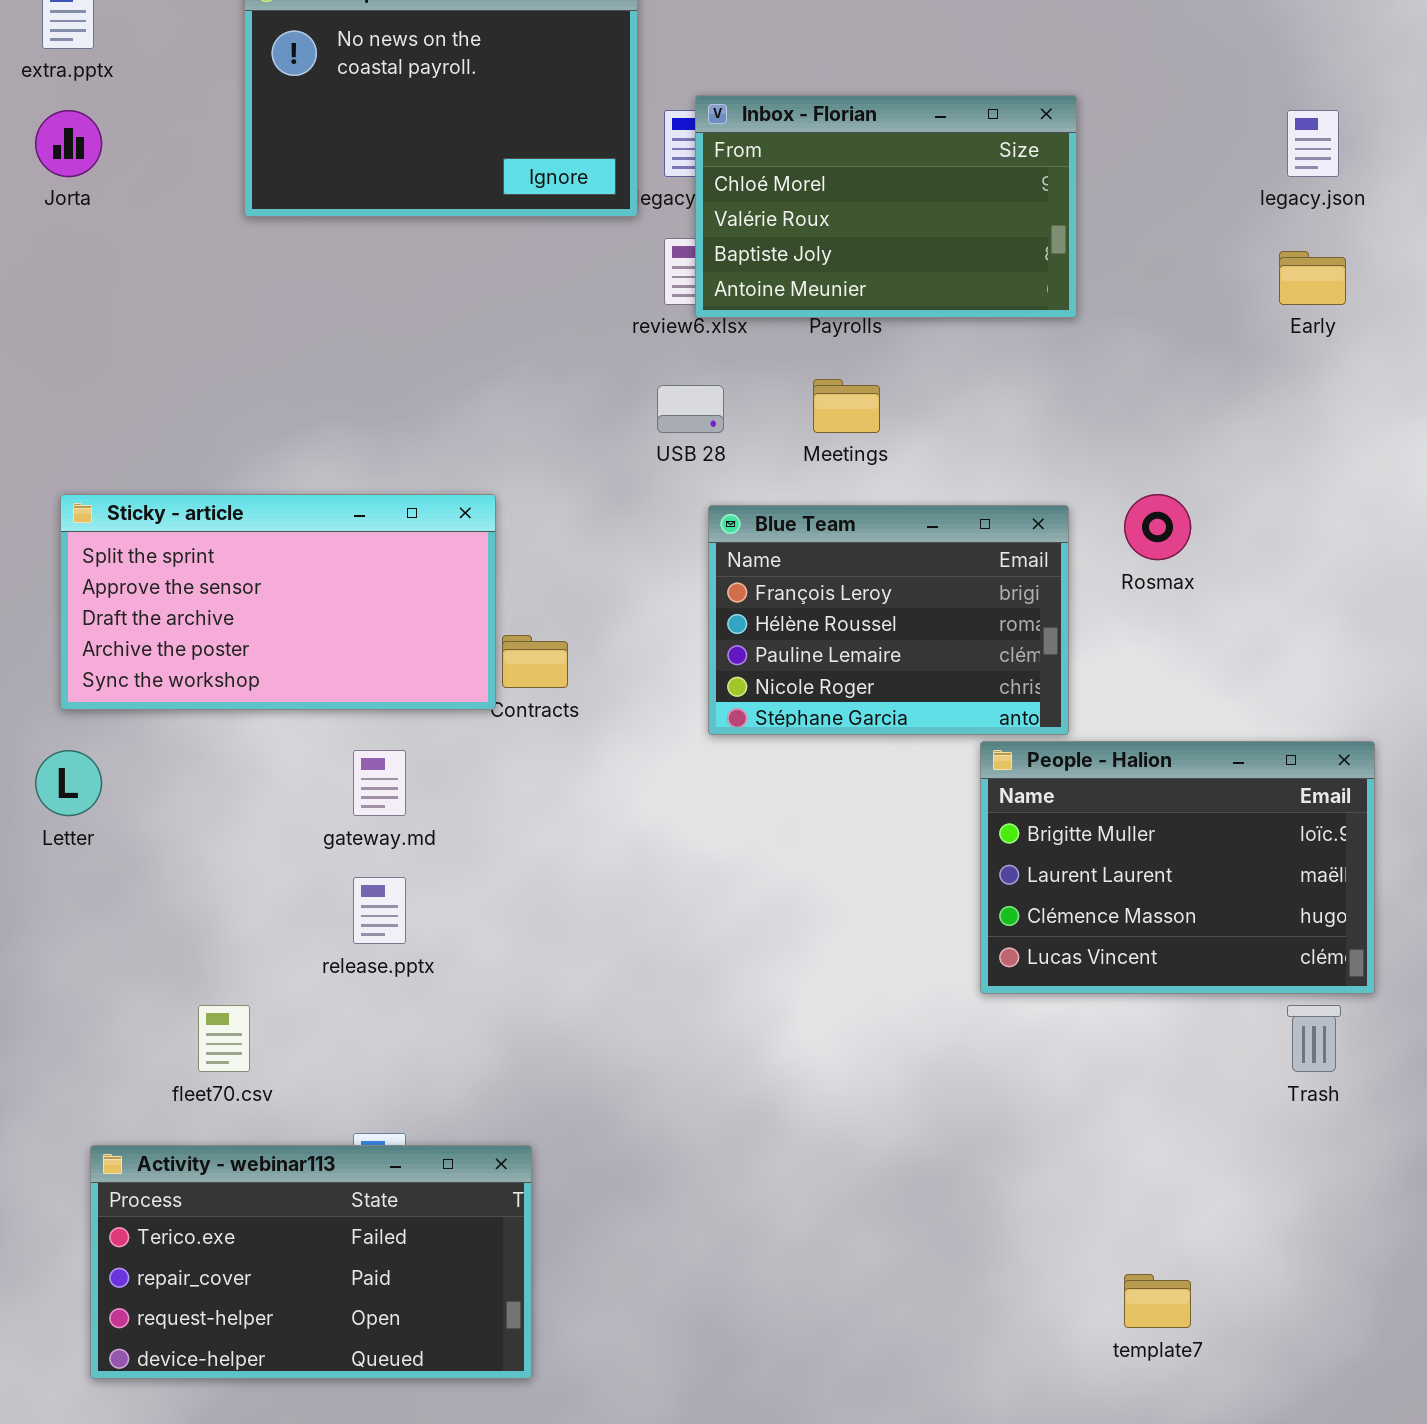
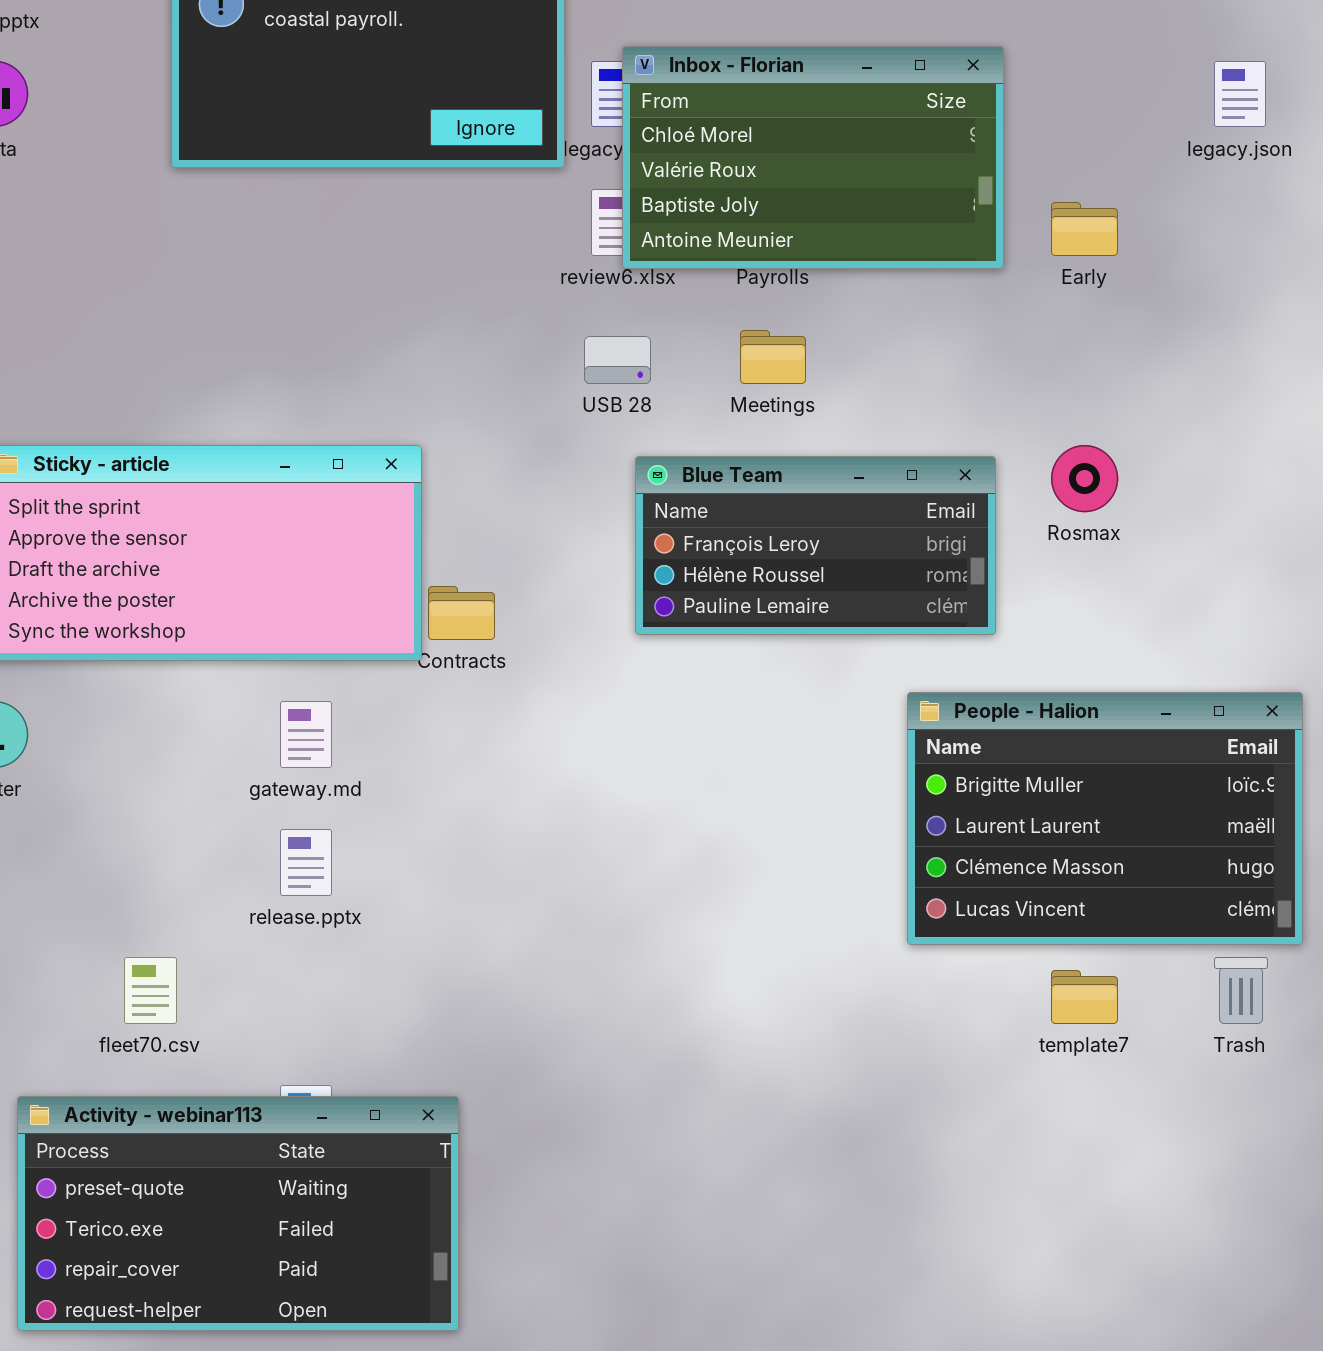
Early: [1279,251,1346,305] -> [1051,202,1118,256], moved
Blue Team: [708,505,1069,735] -> [635,456,996,635], resized
Activity - webinar113: [90,1145,532,1379] -> [17,1096,459,1331], scrolled up 1 row
template7: [1124,1274,1191,1328] -> [1051,970,1118,1024], moved

